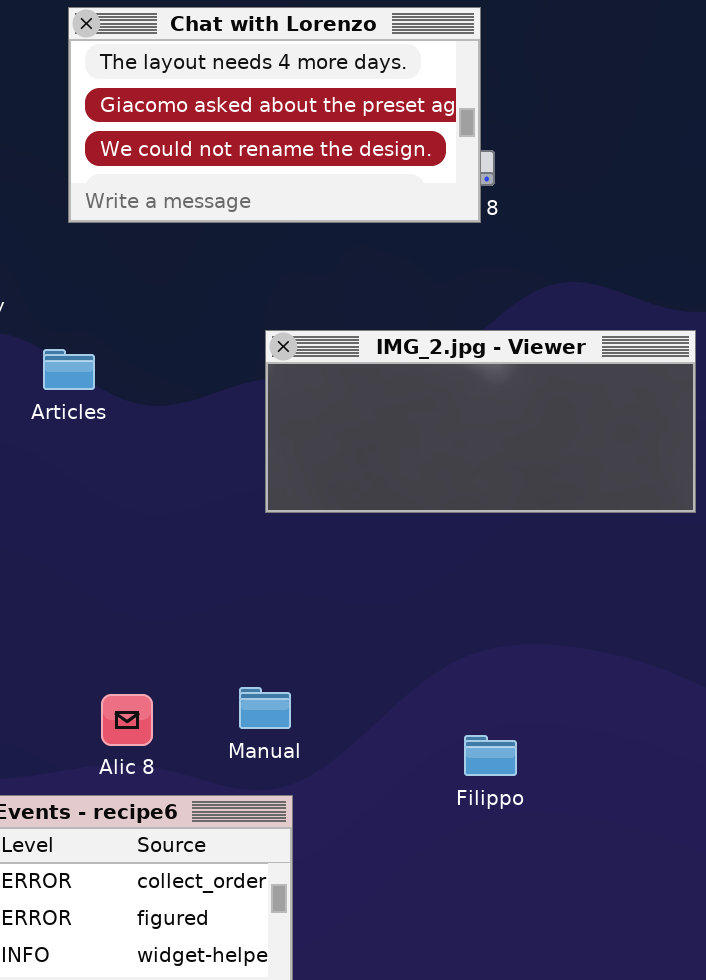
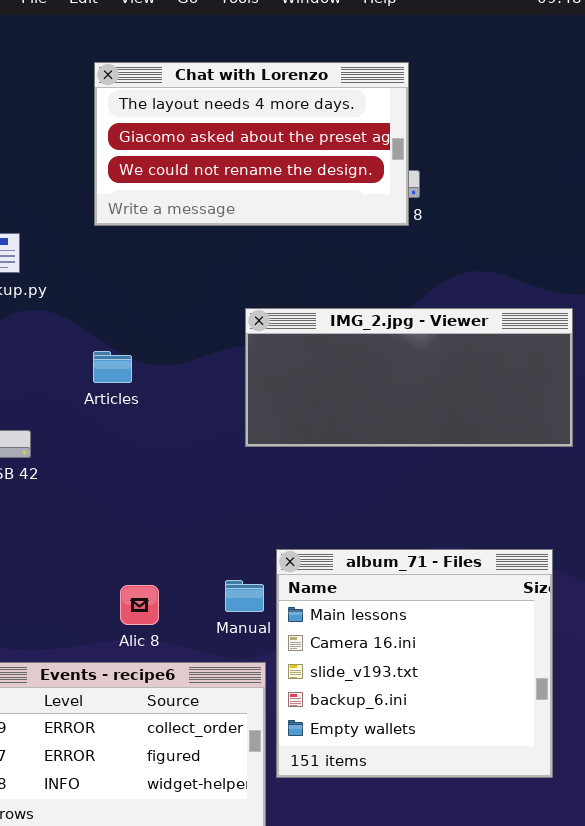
Articles: [43,349,95,390] -> [93,351,132,383], moved
album_71 - Files: none -> [276,549,553,778], opened

